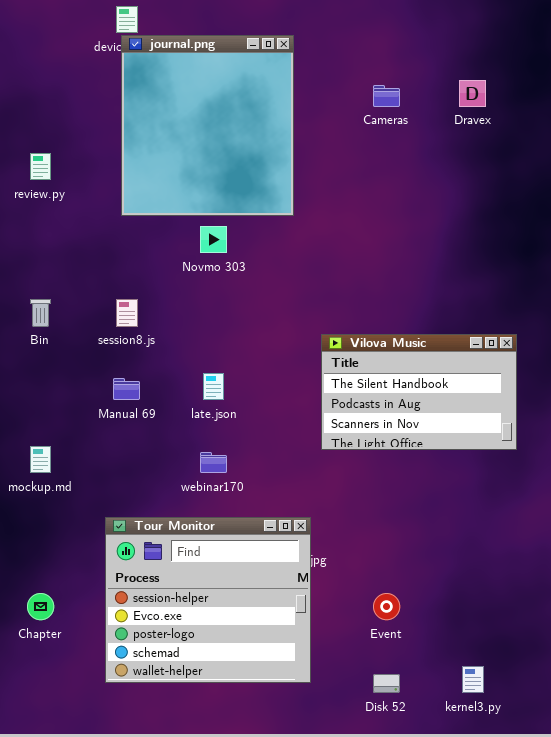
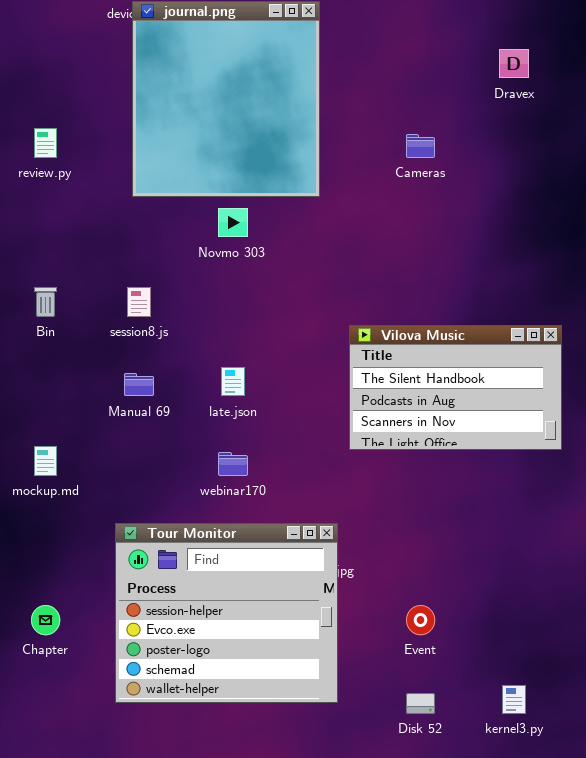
Cameras: [373,85,400,107] -> [406,134,435,158], moved

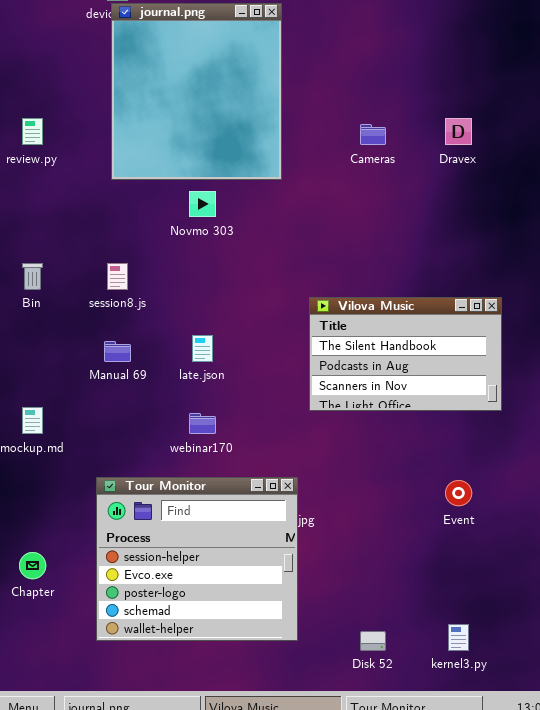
Dravex: [499,49,529,78] -> [445,118,472,145], moved
Event: [406,605,435,635] -> [445,480,472,506], moved

